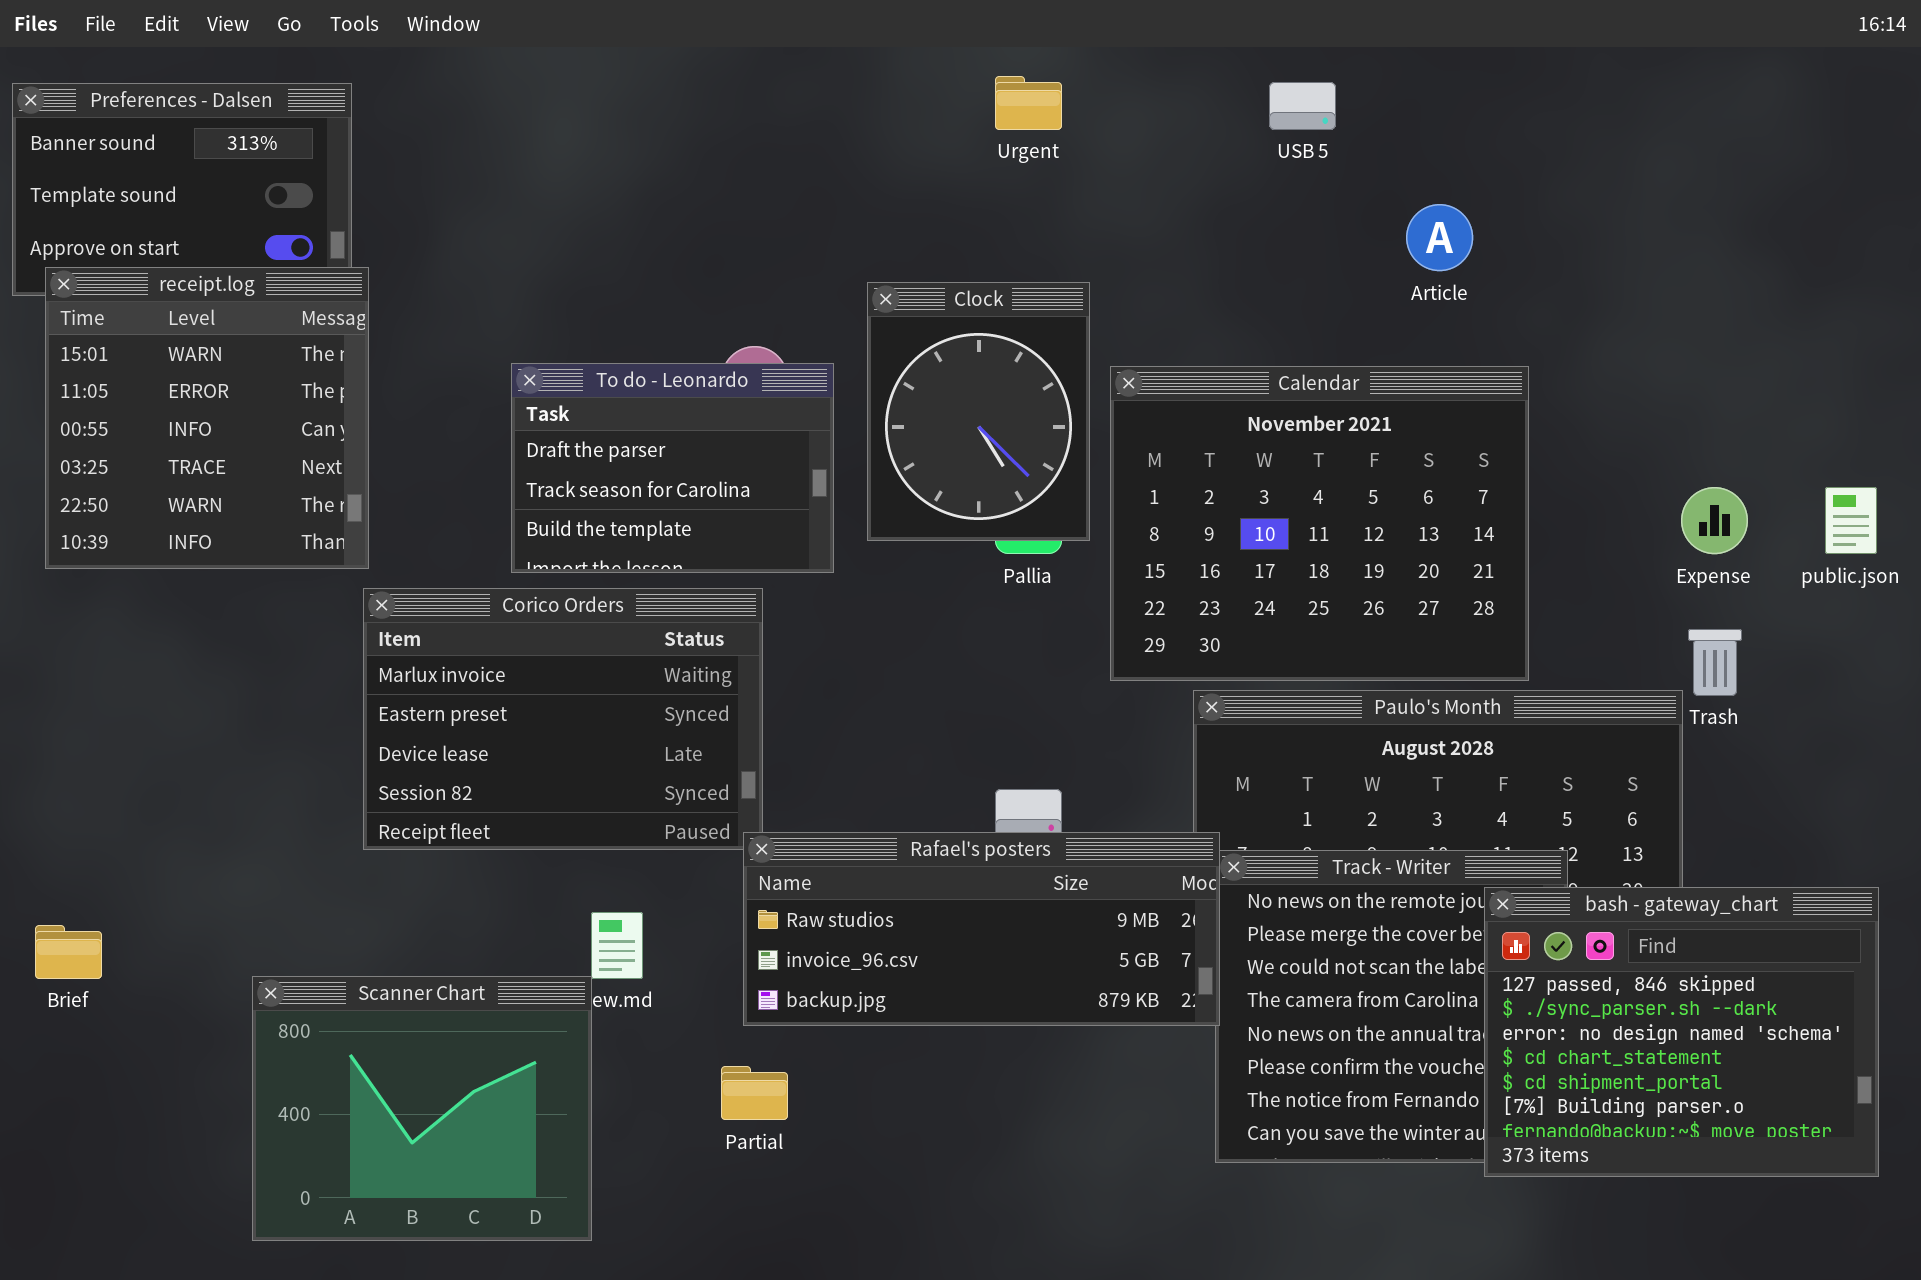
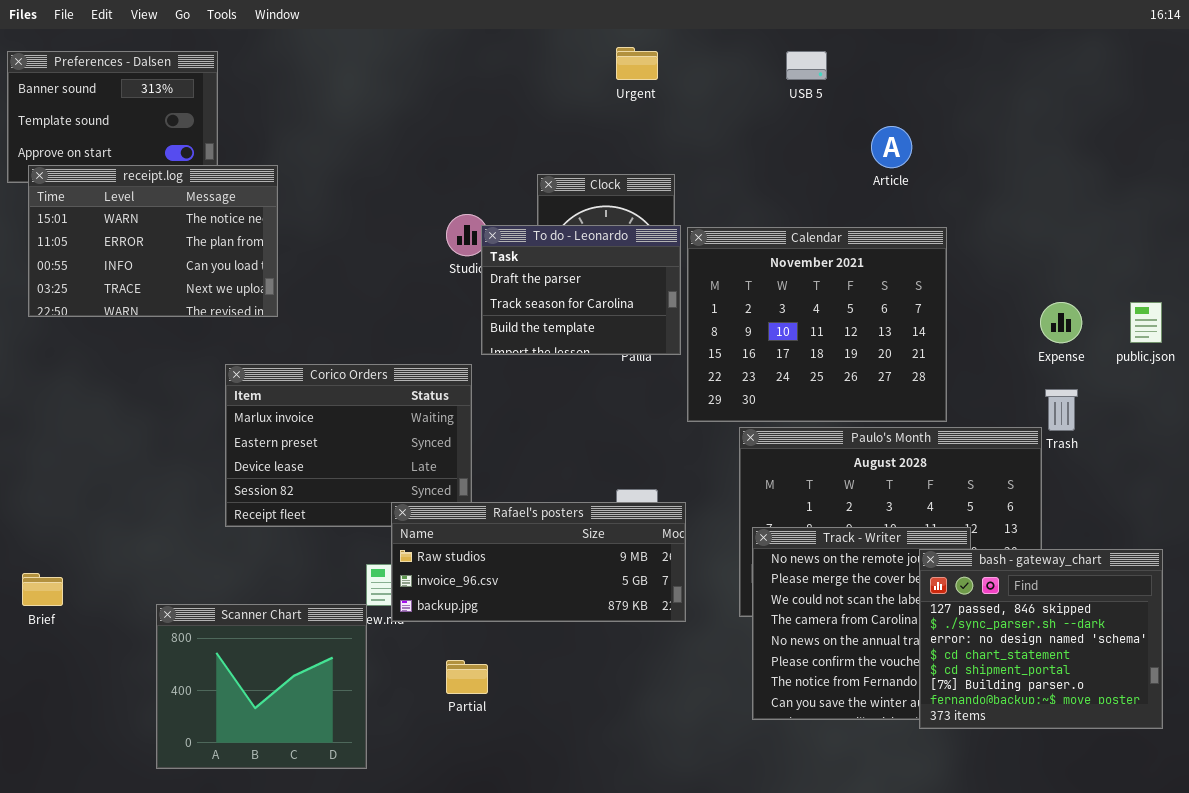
receipt.log: [45,267,369,569] -> [28,165,278,317], resized
To do - Leonardo: [511,363,834,573] -> [481,225,681,355], moved
Rafael's posters: [743,832,1220,1026] -> [391,502,686,622], moved

